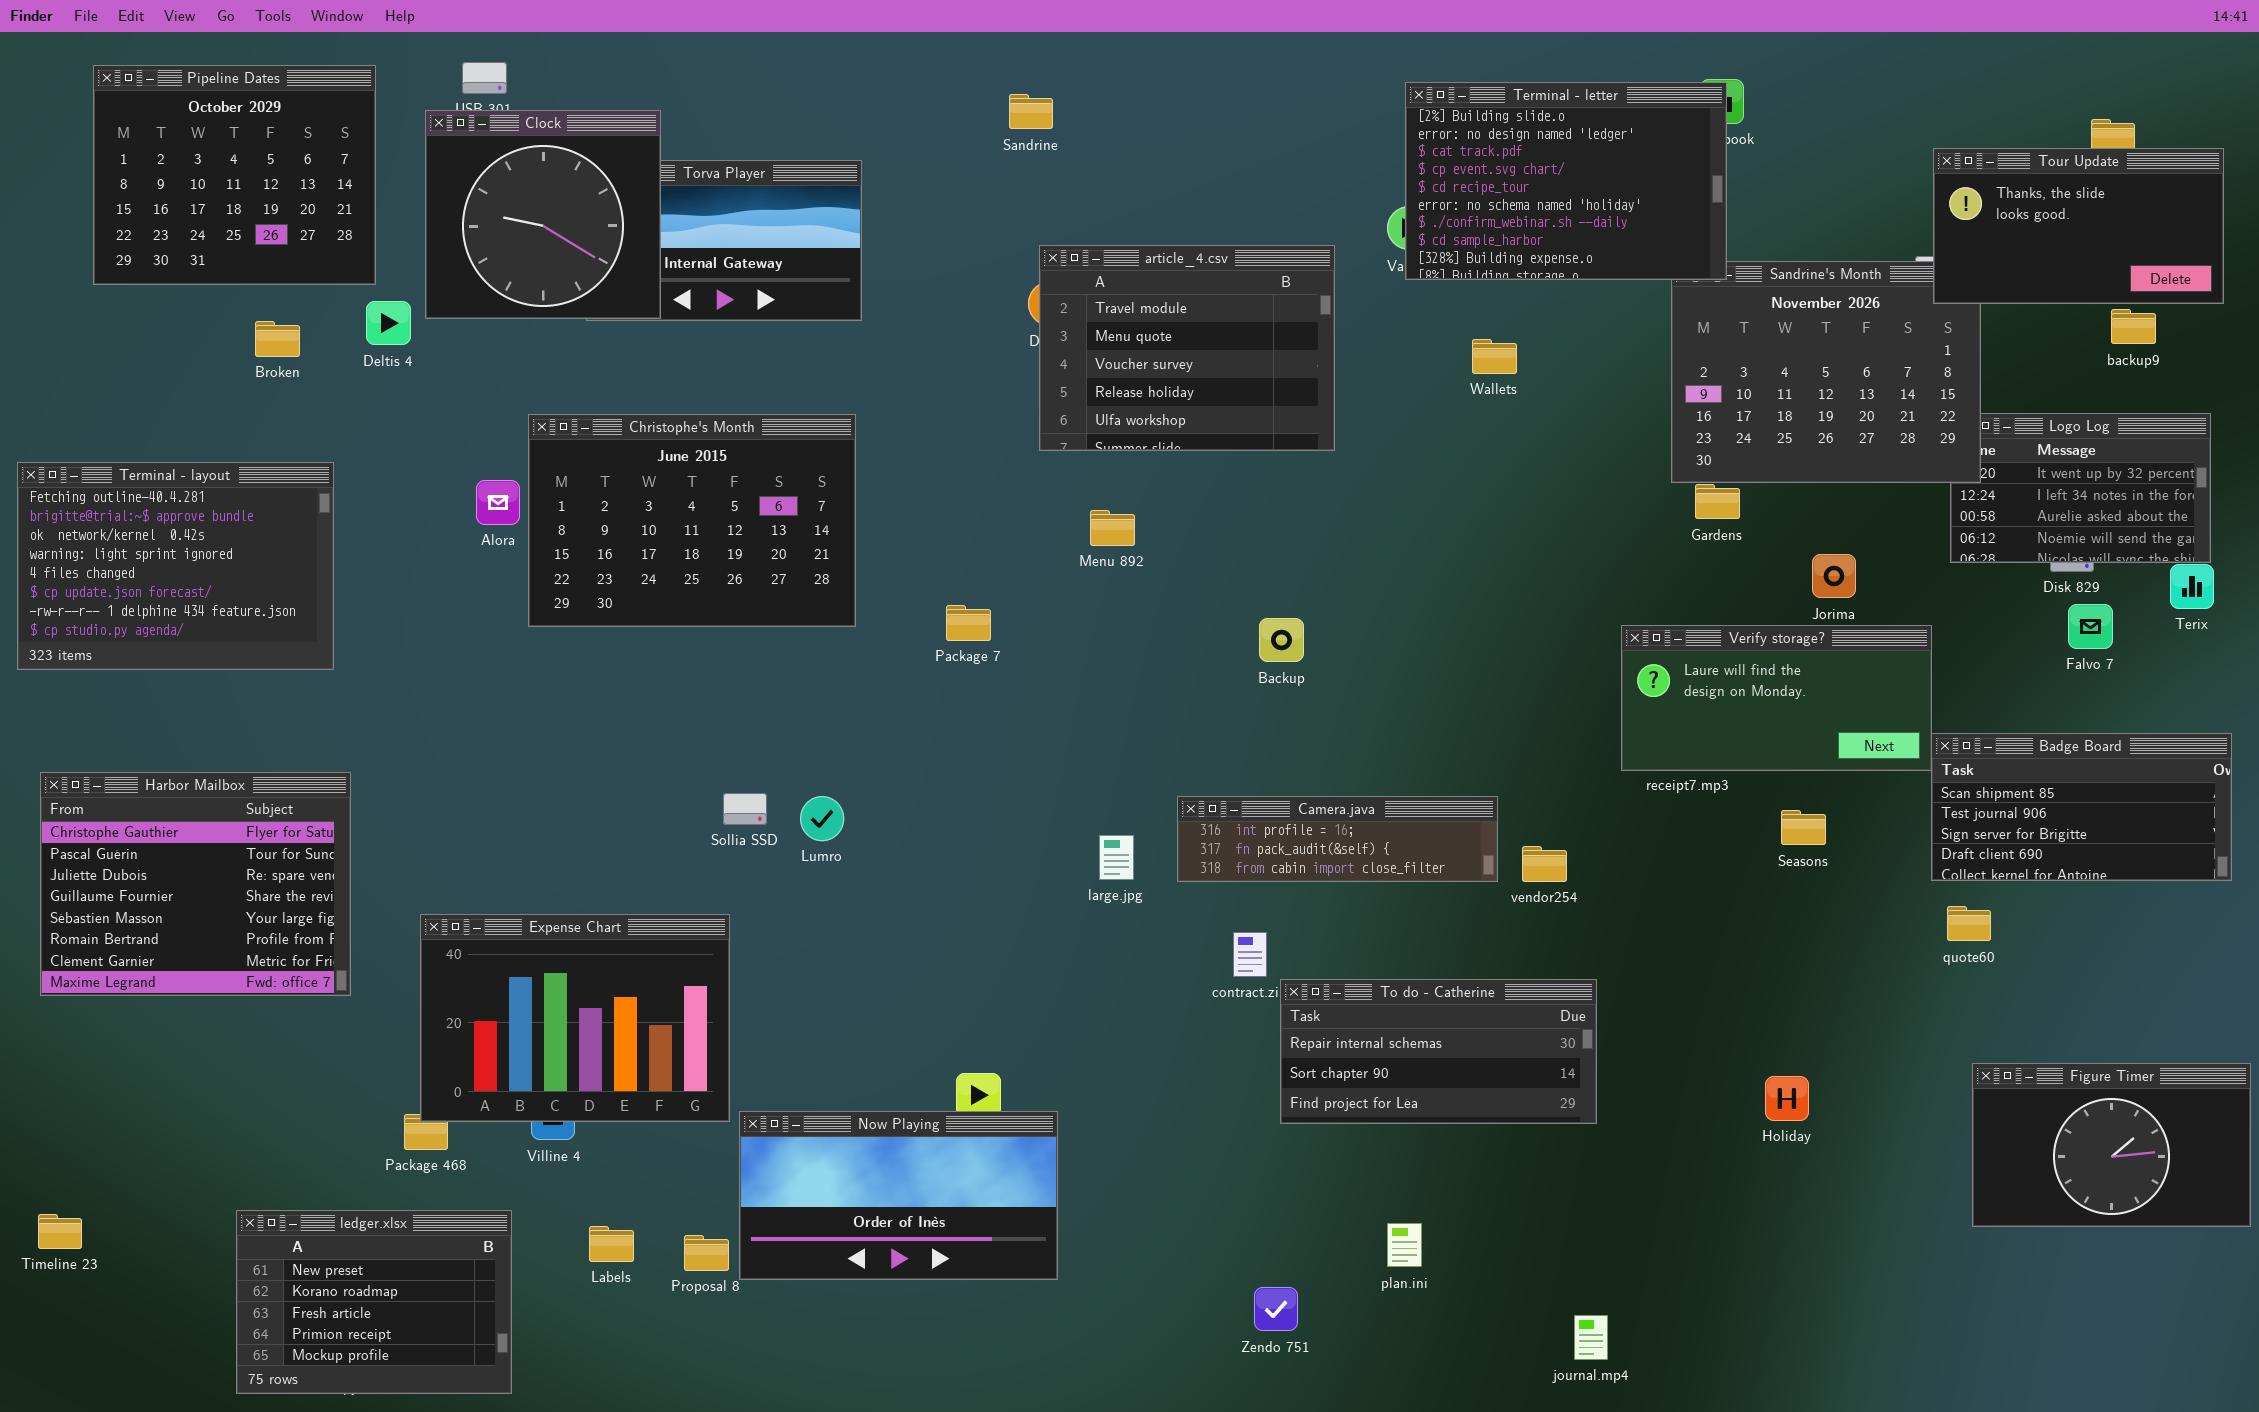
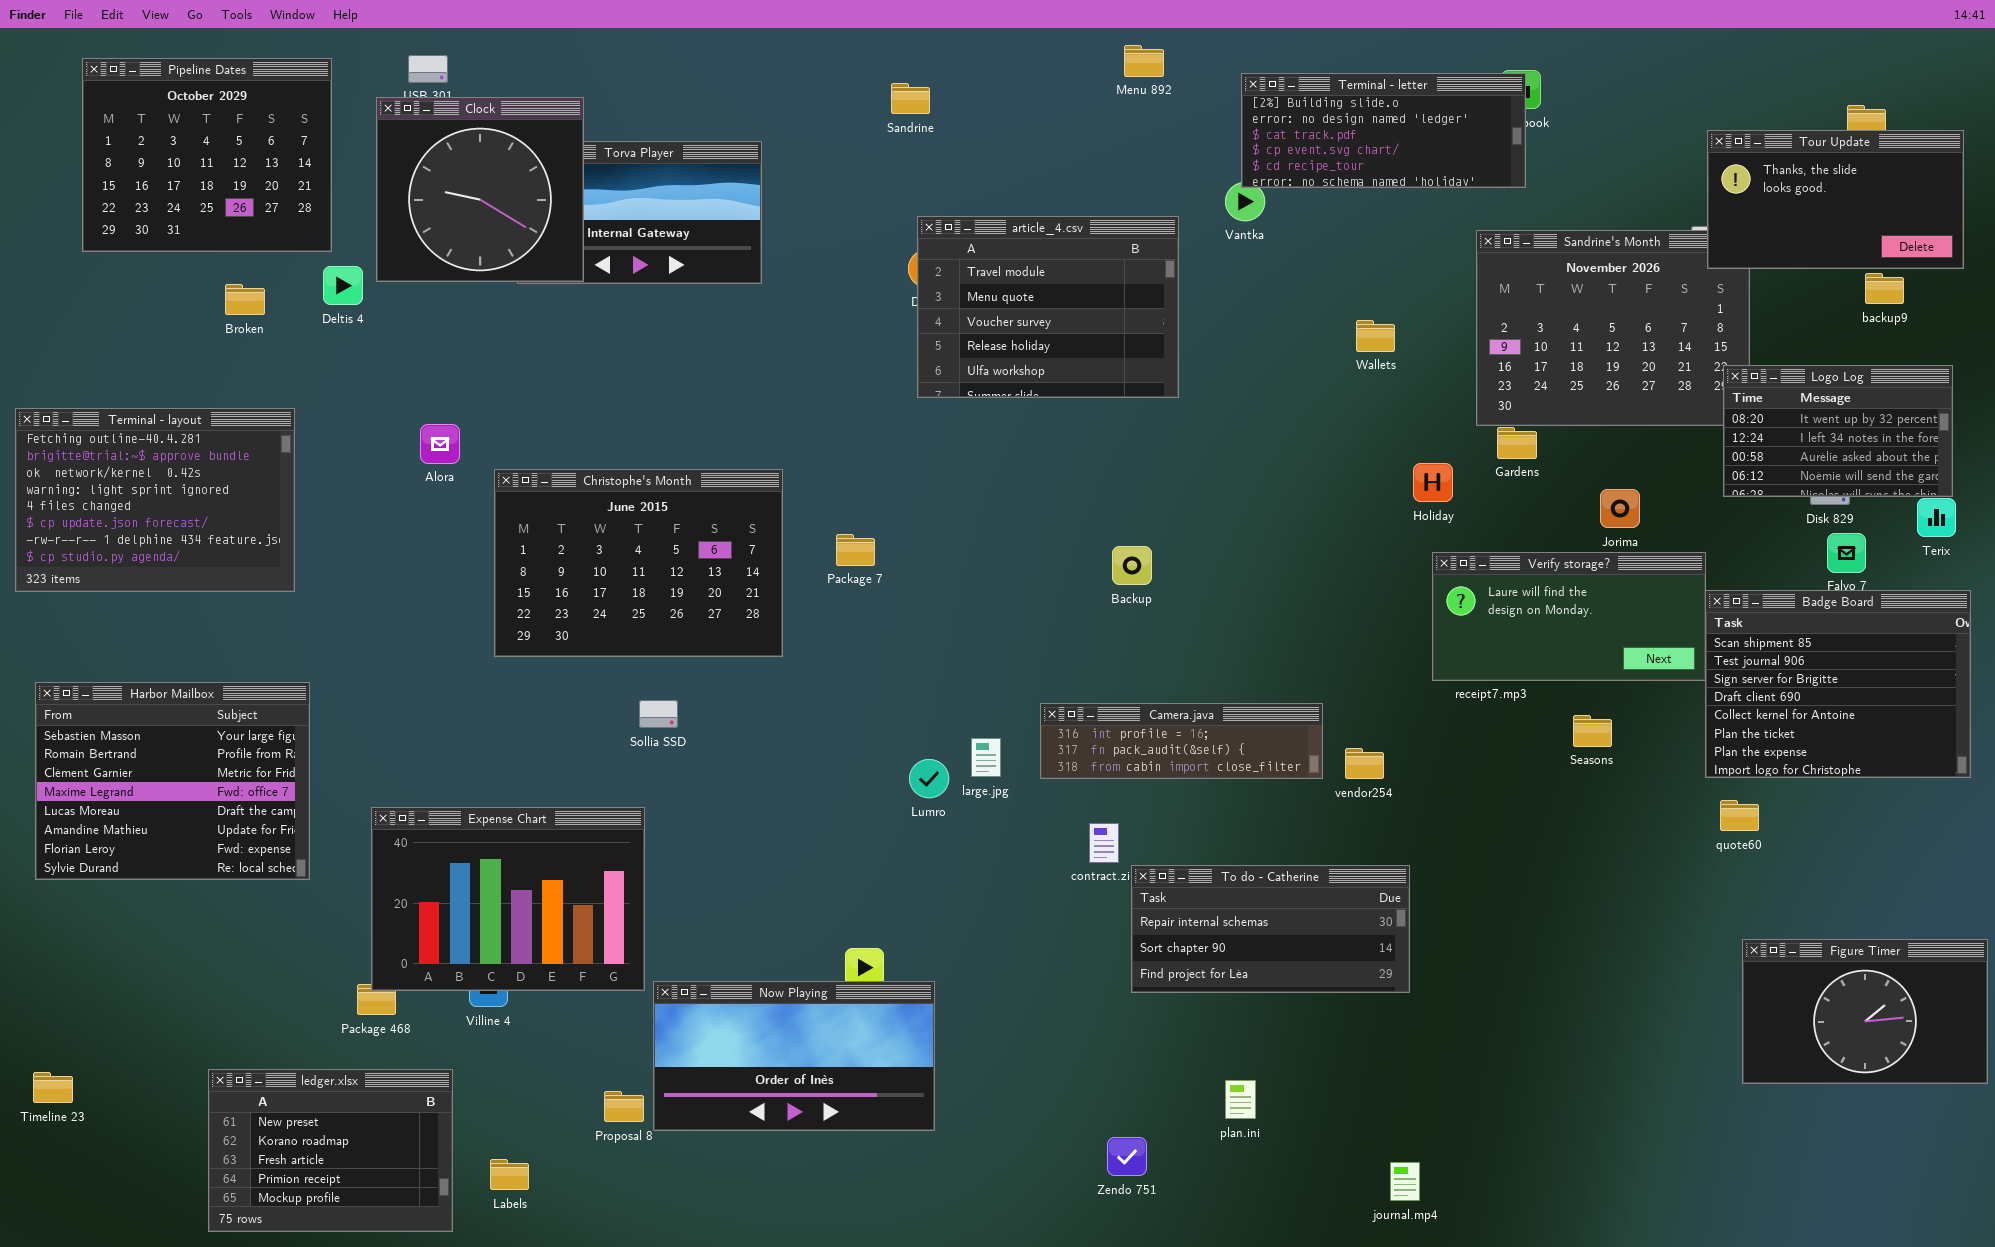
Terminal - letter: [1405,82,1727,280] -> [1241,73,1526,188], resized
Wallets: [1472,339,1517,374] -> [1356,320,1395,352], moved
Logo Log: [1950,413,2211,563] -> [1723,365,1953,497], raised
Christophe's Month: [528,414,856,627] -> [494,469,783,657], moved
Menu 892: [1090,510,1135,546] -> [1124,45,1164,77], moved
Badge Board: [1931,733,2232,881] -> [1705,590,1971,778], resized
Harbor Mailbox: [40,772,351,996] -> [35,682,310,880], scrolled down 4 rows
Lumro: [800,796,844,841] -> [909,759,949,798], moved
Holiday: [1765,1076,1809,1121] -> [1413,463,1453,502], moved
Labels: [589,1226,634,1262] -> [490,1159,529,1190], moved

